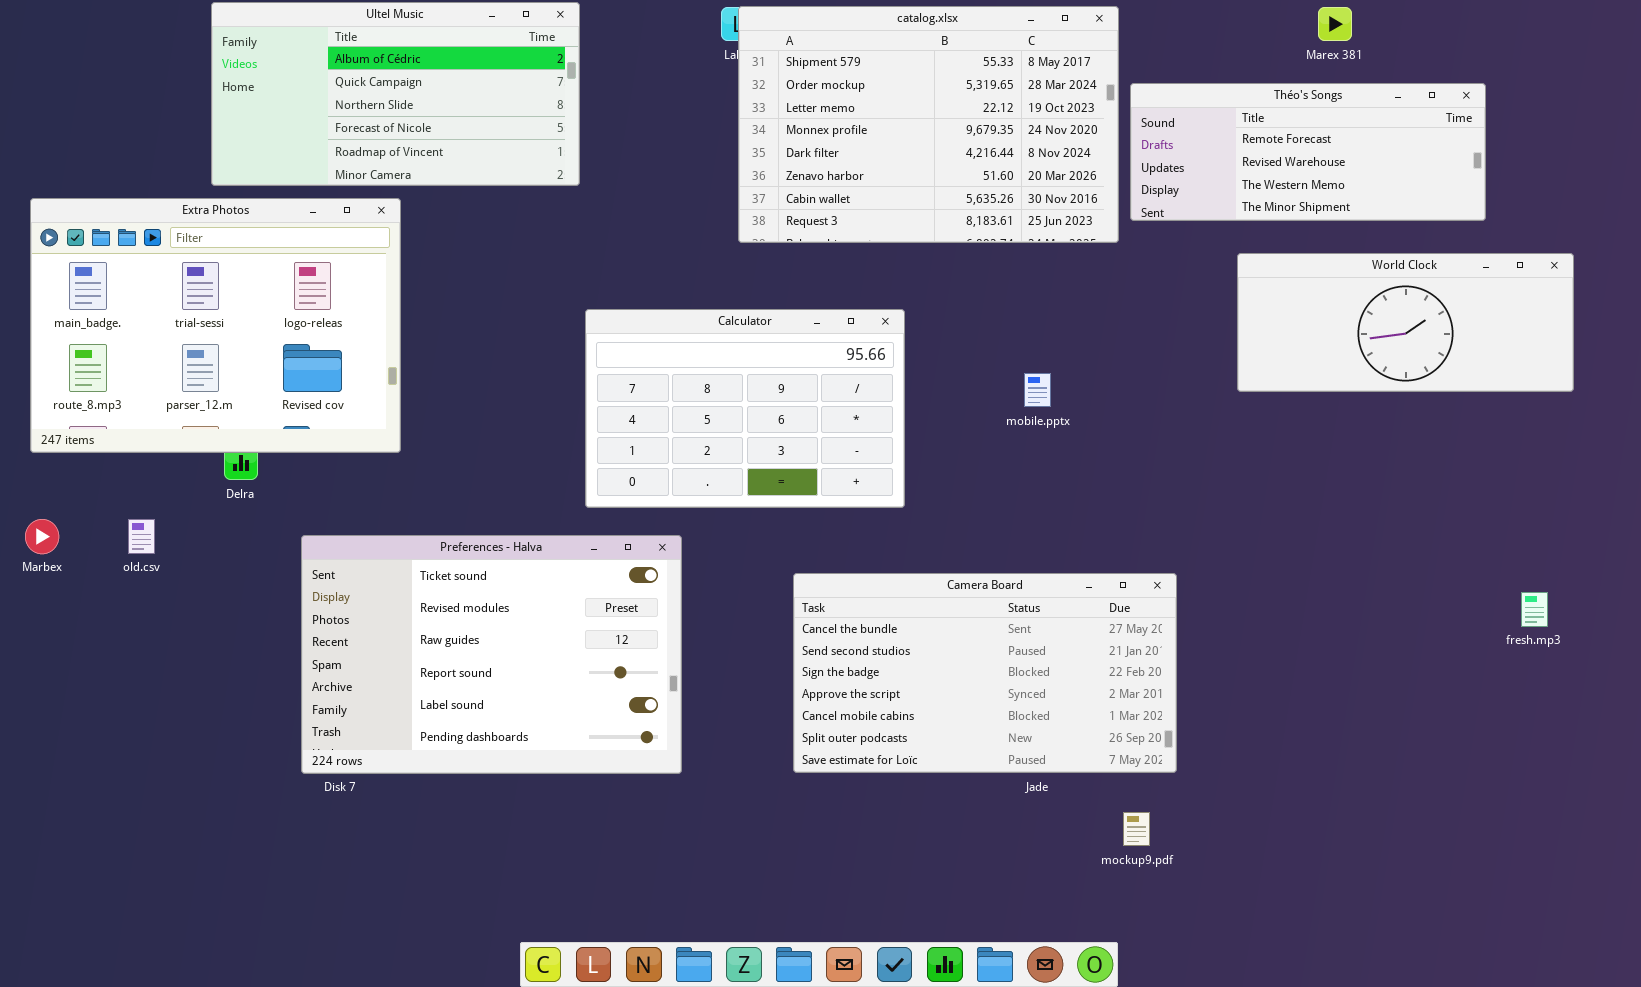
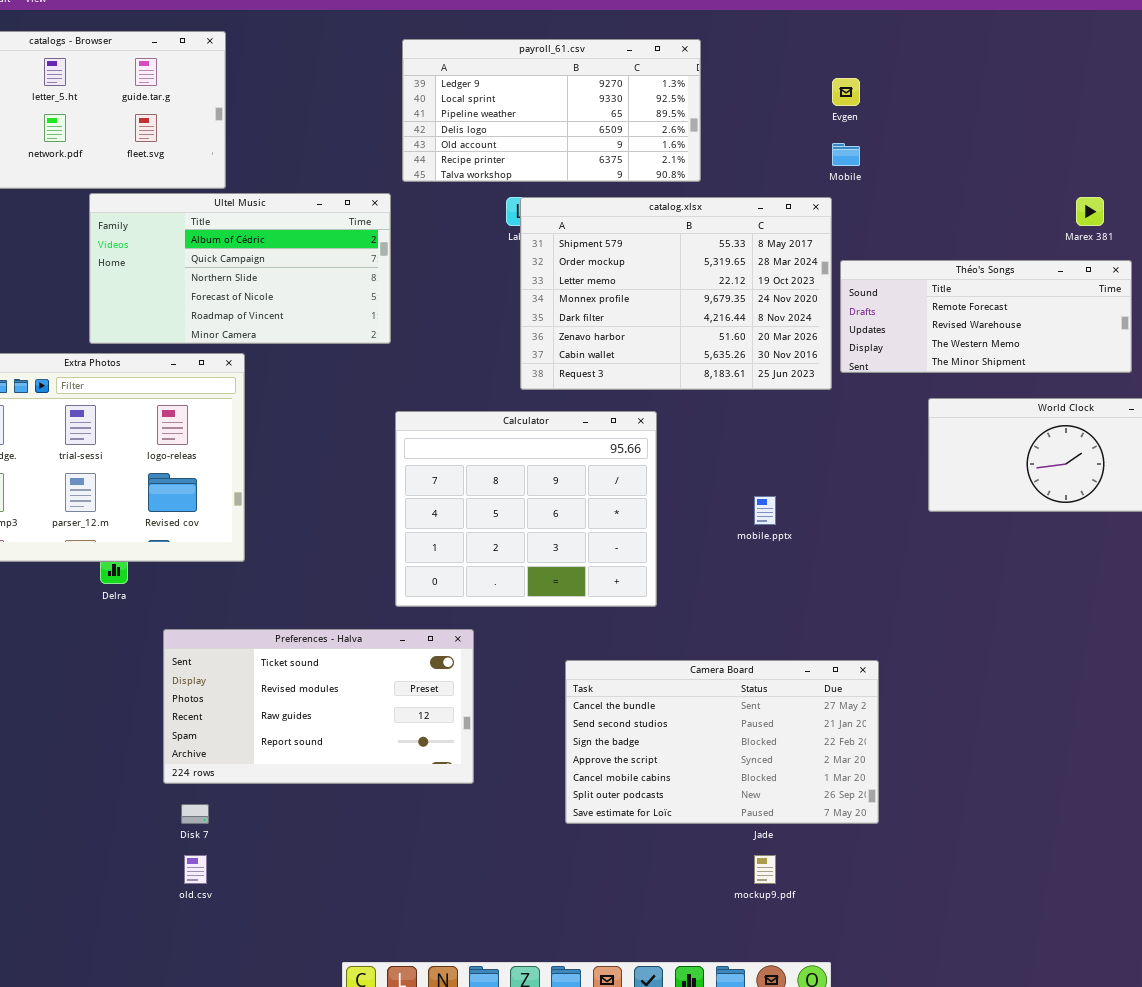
Marex 381: [1318,7,1352,41] -> [1076,197,1104,226], moved
Calculator: [585,309,905,508] -> [395,411,657,607], resized
old.csv: [128,519,155,554] -> [184,855,207,884], moved
Preferences - Halva: [301,535,682,774] -> [163,629,474,784], resized
mockup9.pdf: [1123,812,1150,846] -> [754,855,776,884], moved

